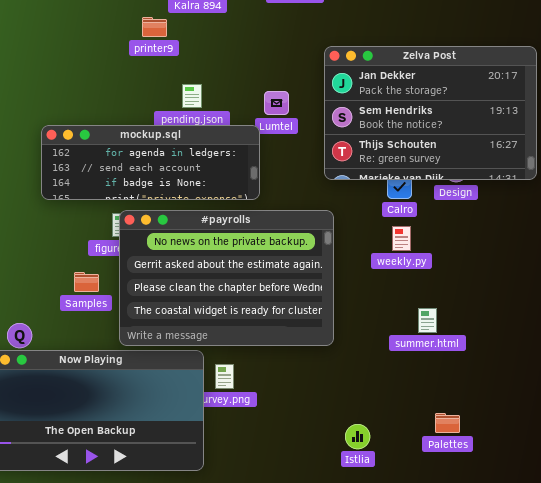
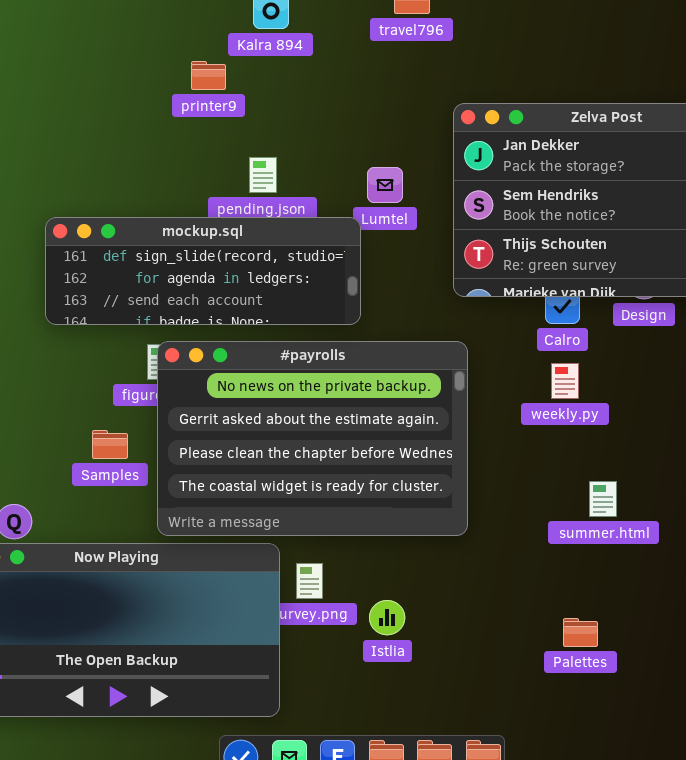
mockup.sql: [41,125,260,200] -> [45,217,361,325], scrolled up 1 row
Palettes: [435,413,460,433] -> [563,618,598,647], moved
Istlia: [345,424,370,449] -> [369,600,405,635], moved

